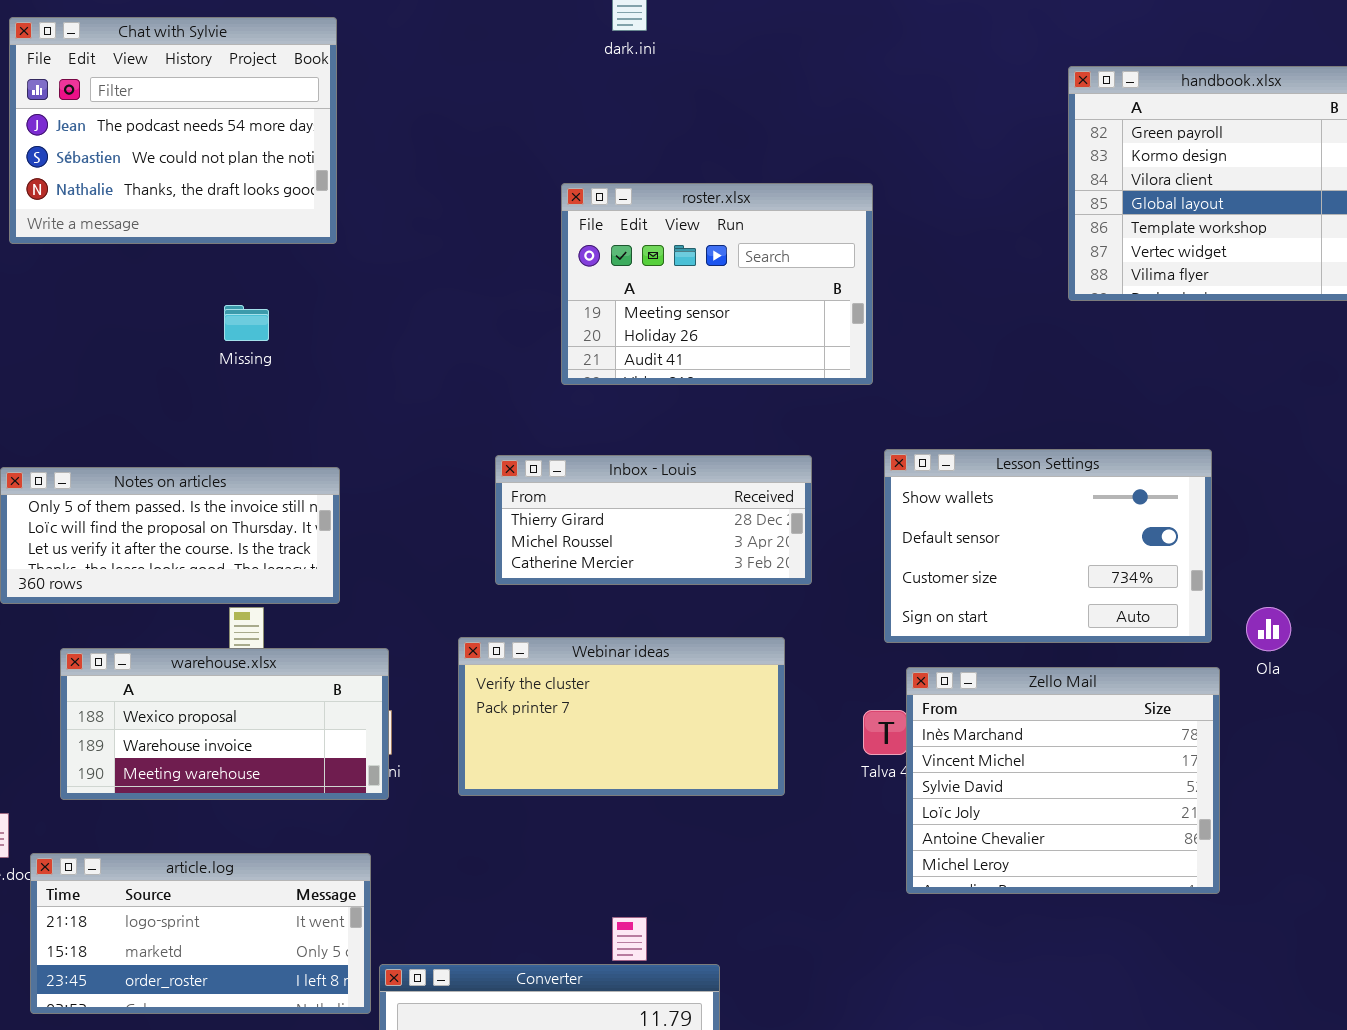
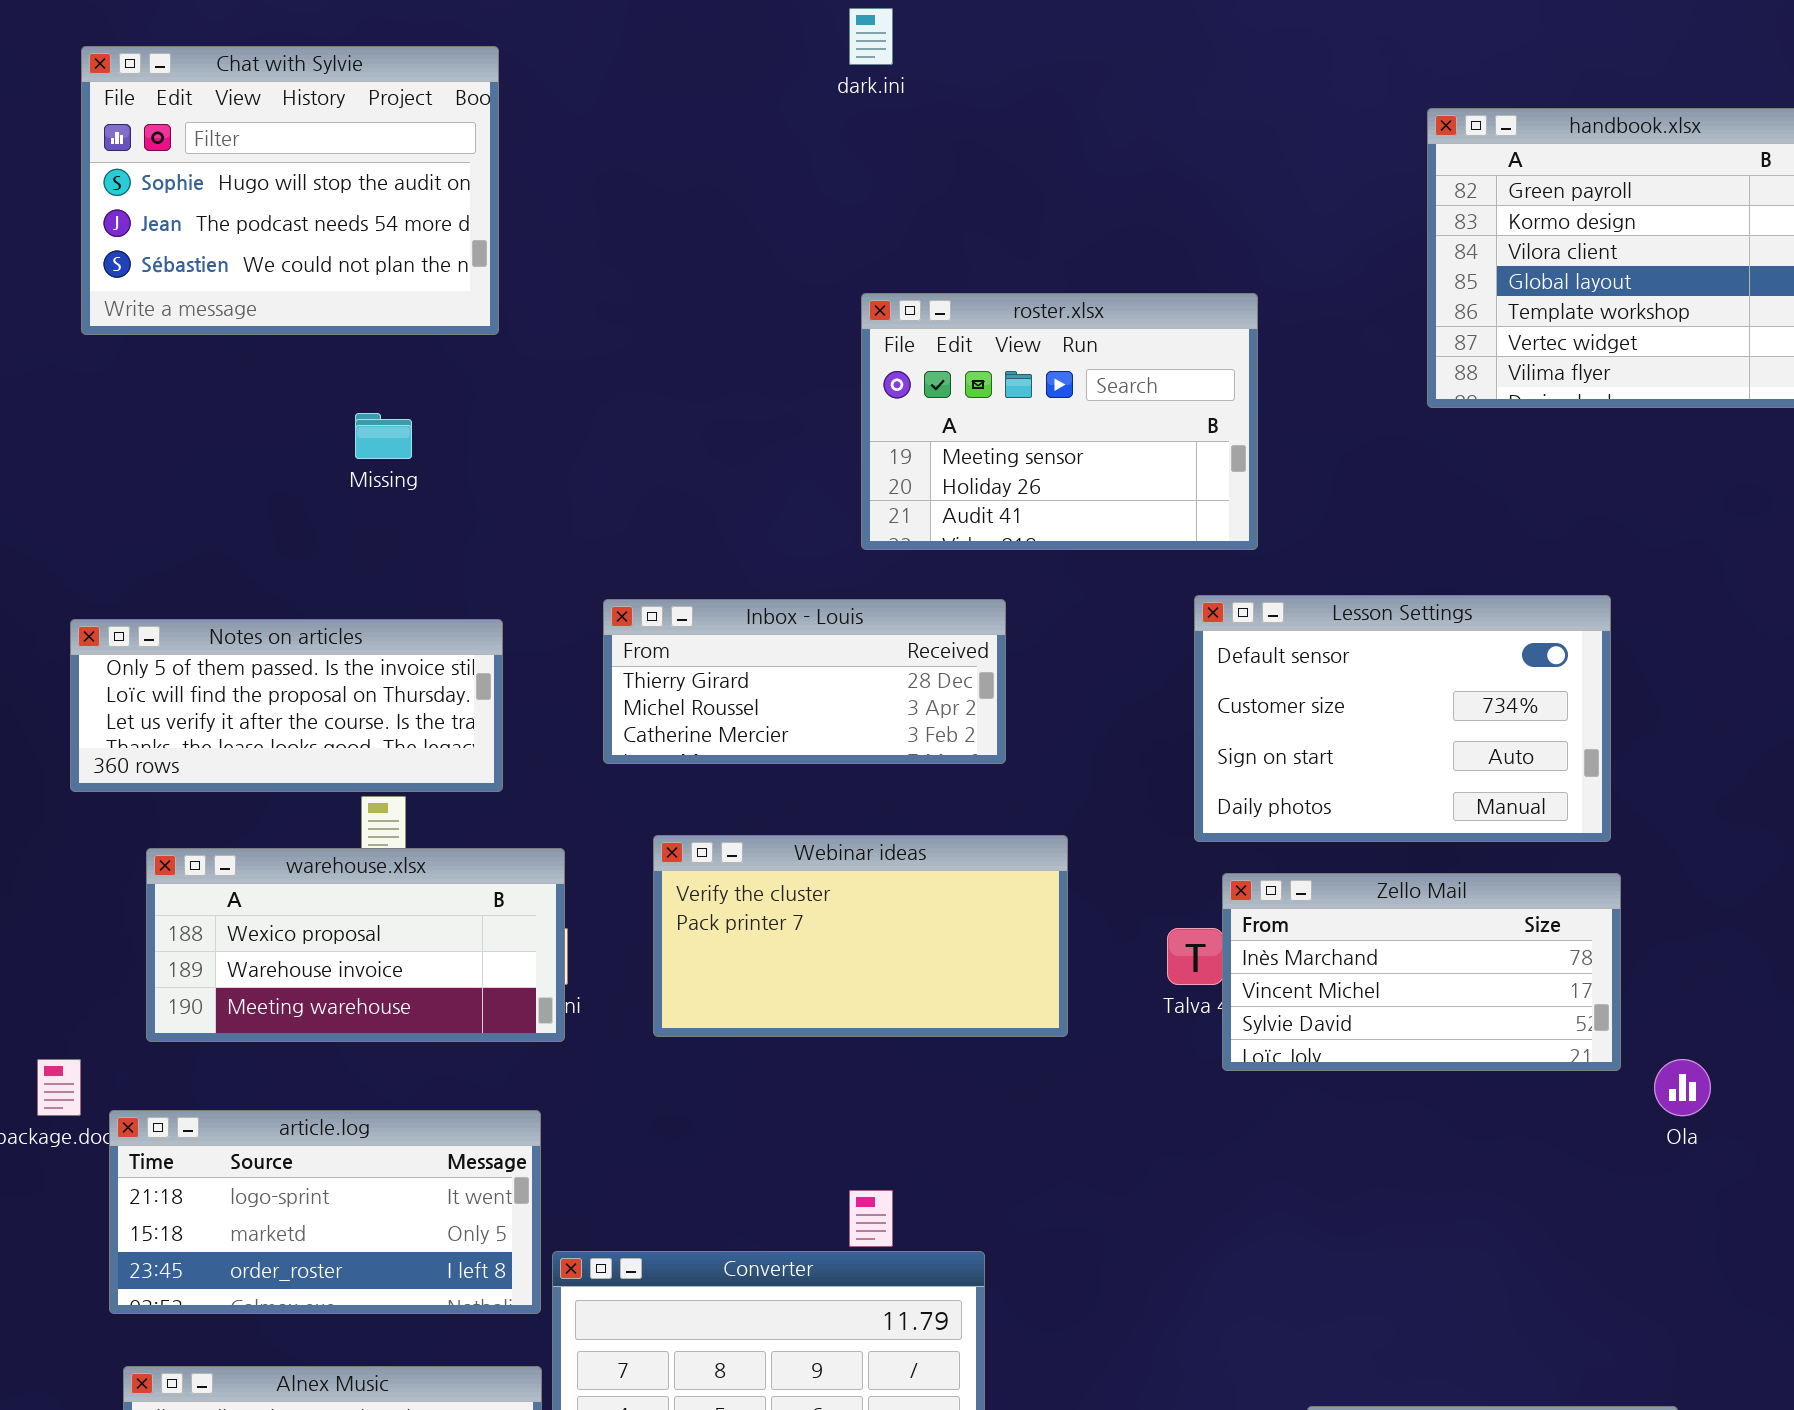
Chat with Sylvie: [9,17,337,244] -> [81,46,499,335], scrolled up 1 row
roster.xlsx: [561,183,873,385] -> [861,293,1258,550], moved
Lesson Settings: [884,449,1212,643] -> [1194,595,1611,842], scrolled down 1 row
Inbox - Louis: [495,455,812,585] -> [603,599,1006,764], moved
Ola: [1246,607,1291,651] -> [1654,1059,1711,1116], moved
Zello Mail: [906,667,1220,894] -> [1222,873,1621,1071], resized

